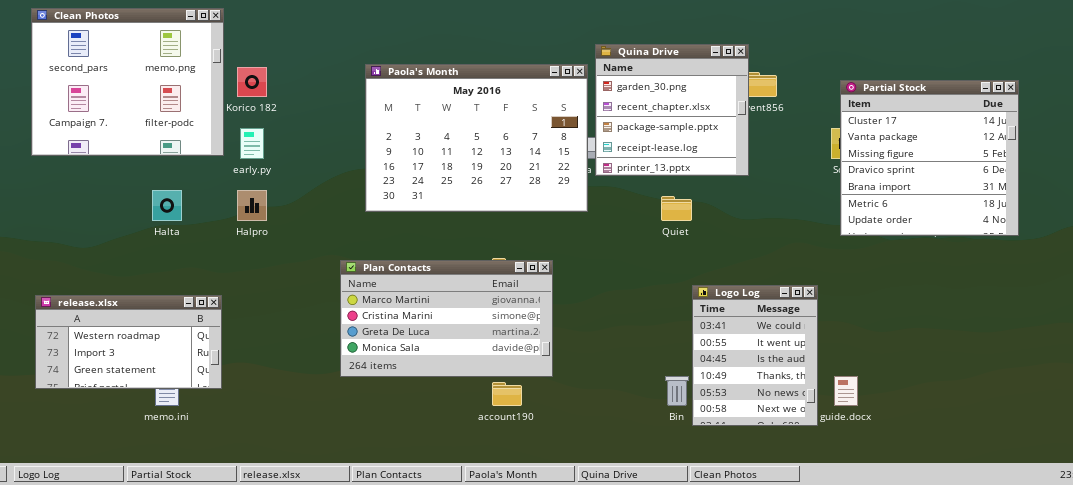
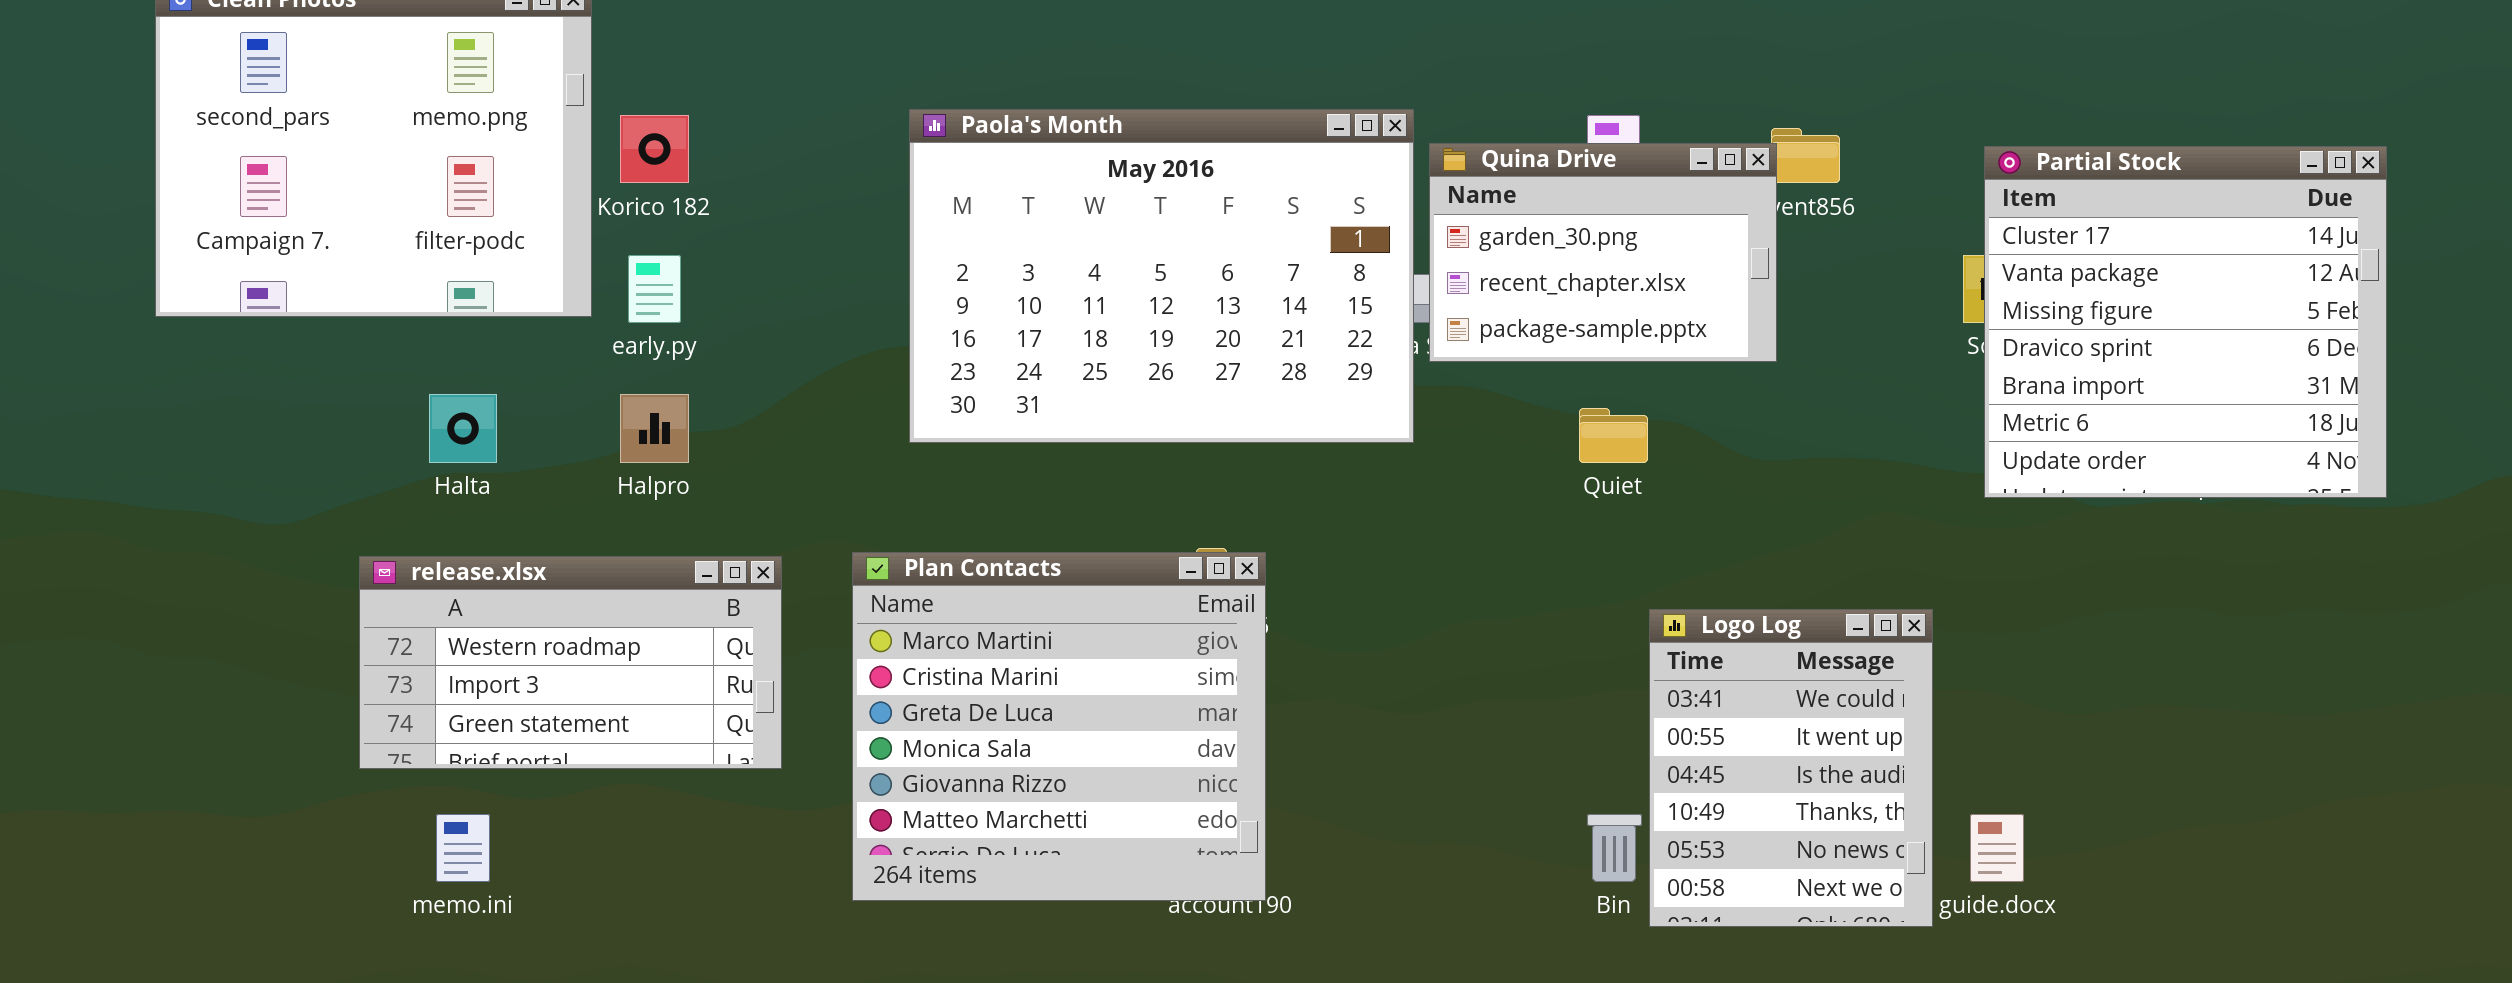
Quina Drive: [595,44,749,176] -> [1429,143,1777,362], resized
Plan Contacts: [340,260,553,377] -> [852,552,1266,901], resized
release.xlsx: [35,295,222,389] -> [359,556,782,769], moved

